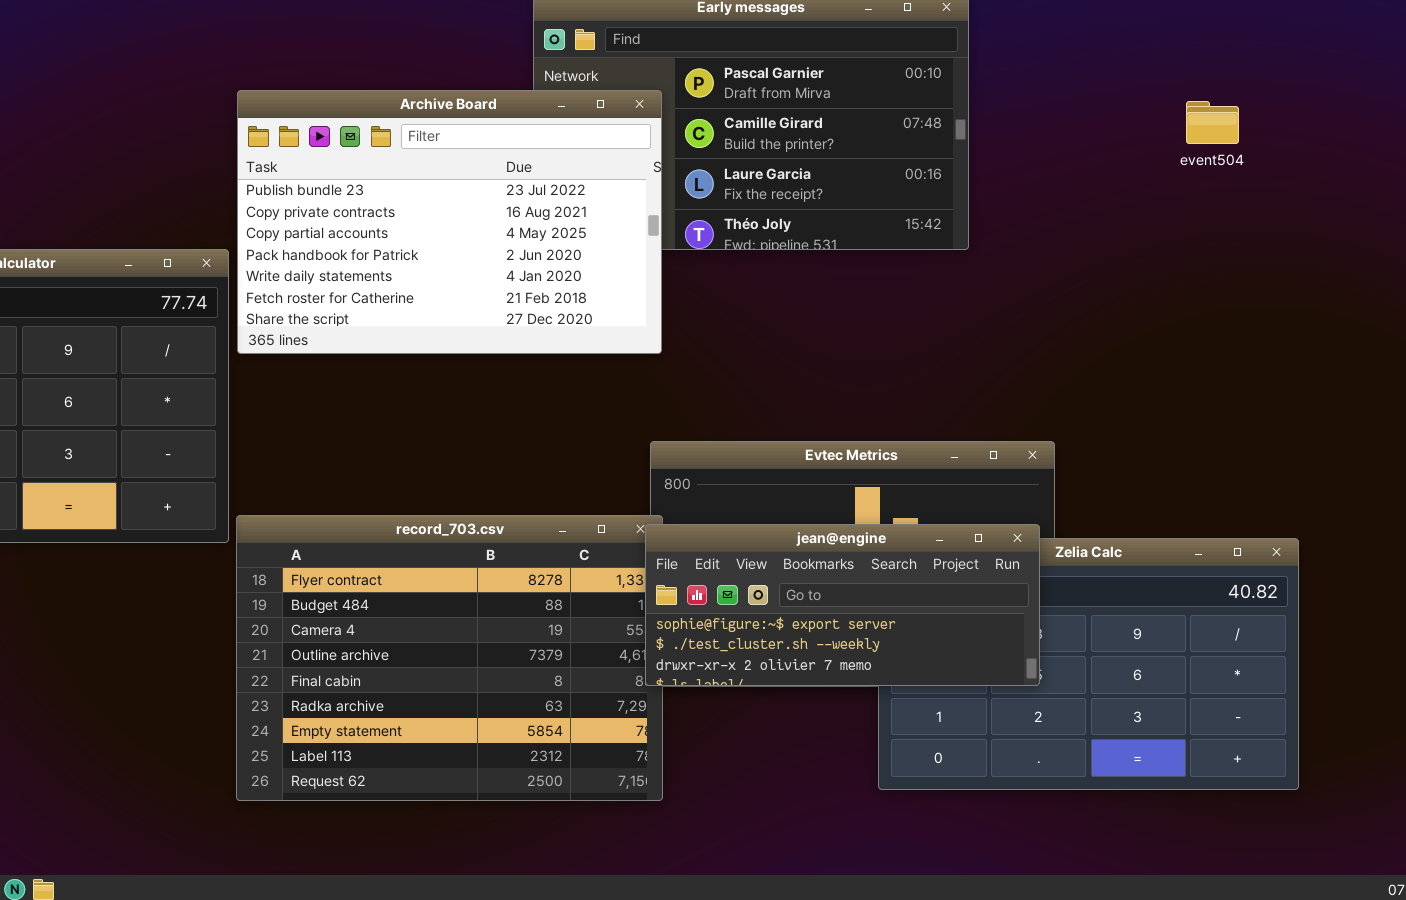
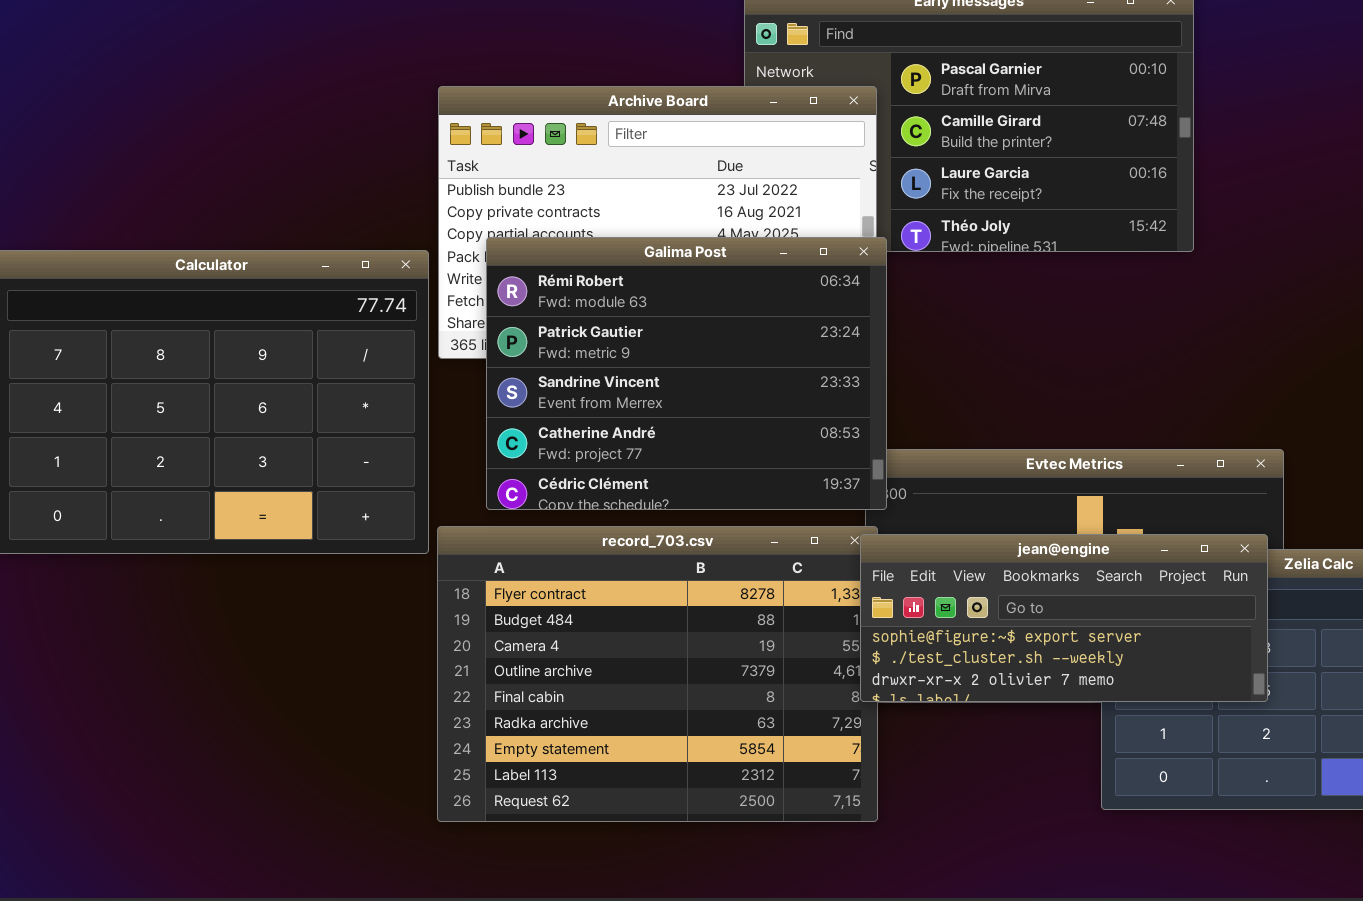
Galima Post: none -> [486,237,887,510], opened

